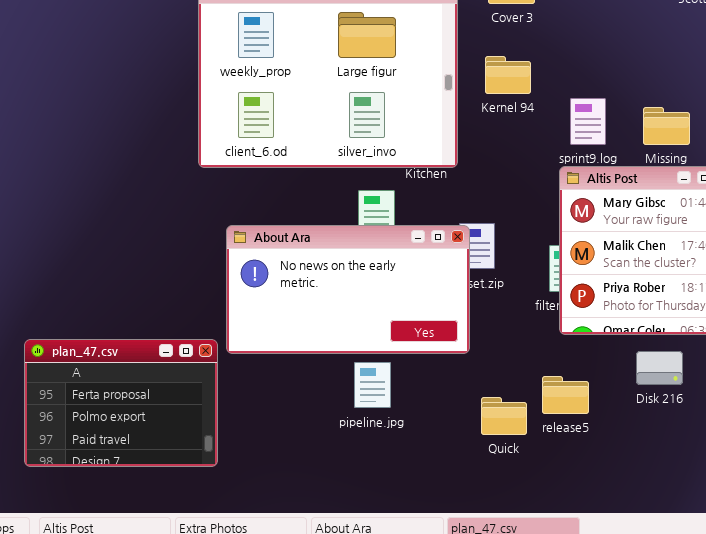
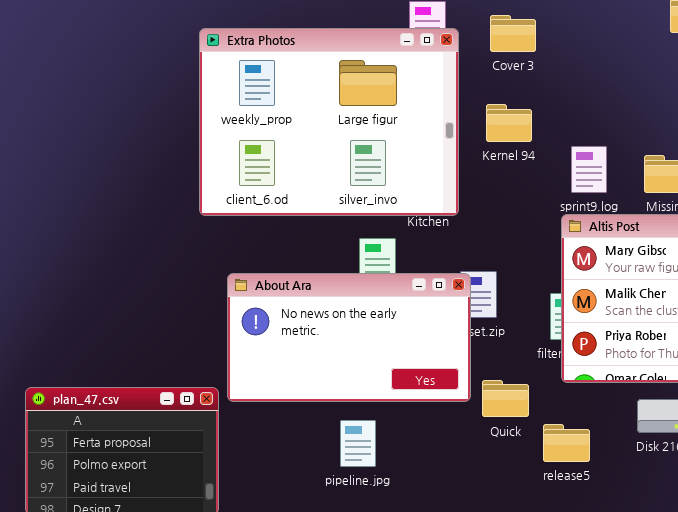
pipeline.jpg: [354,362,391,408] -> [340,420,376,467], moved
Quick: [481,397,527,435] -> [482,380,529,417], moved

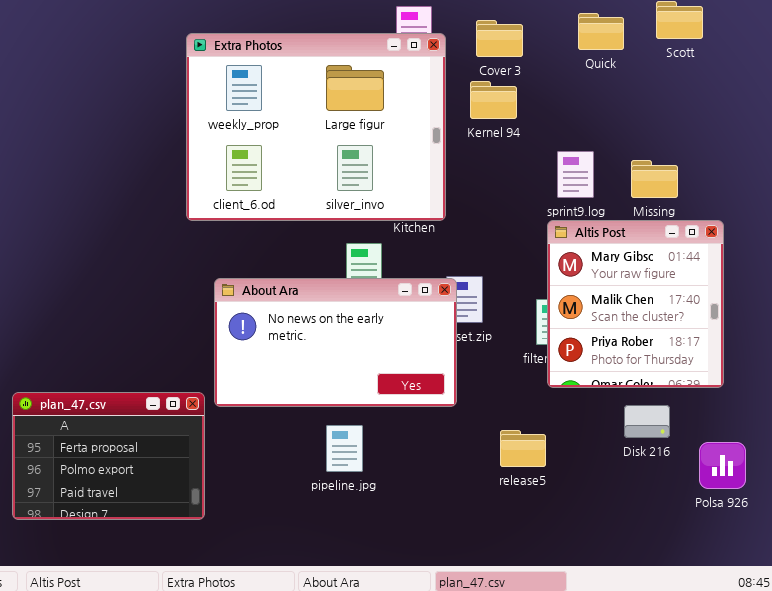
Kernel 94: [486,104,532,142] -> [470,81,517,119], moved
Quick: [482,380,529,417] -> [578,13,624,50], moved
release5: [543,424,590,462] -> [500,430,546,467], moved

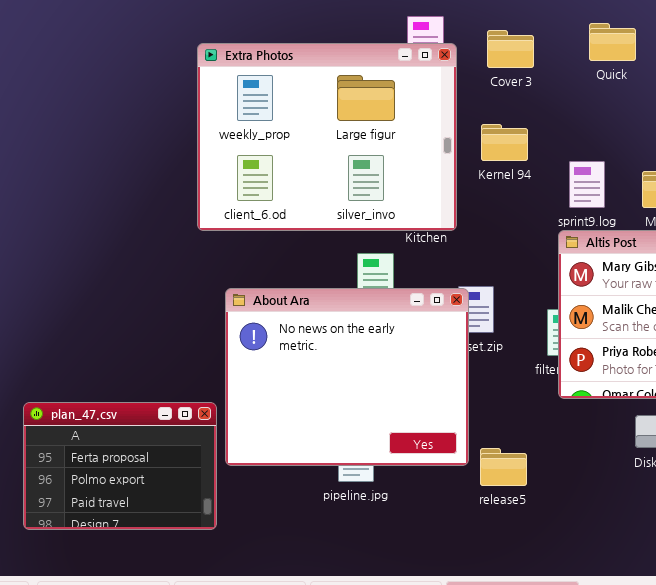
Kernel 94: [470,81,517,119] -> [481,124,528,161], moved
About Ara: [214,278,457,407] -> [225,288,469,466], resized
release5: [500,430,546,467] -> [480,448,527,486], moved

